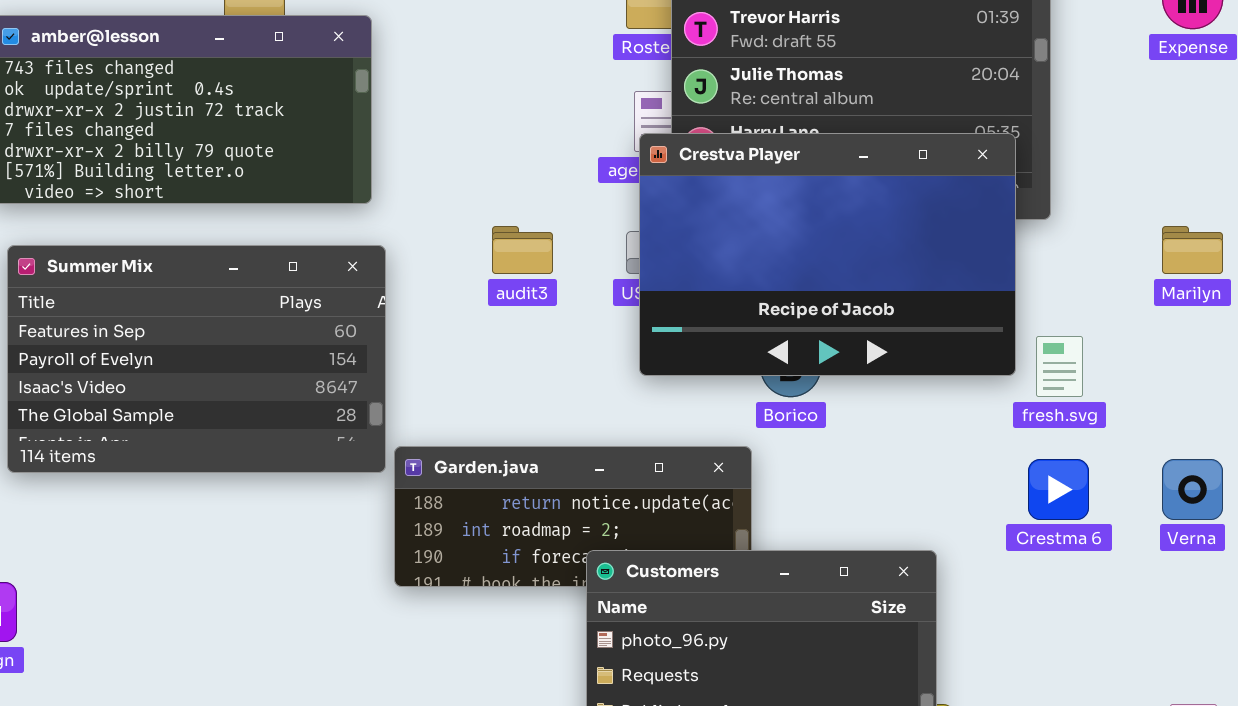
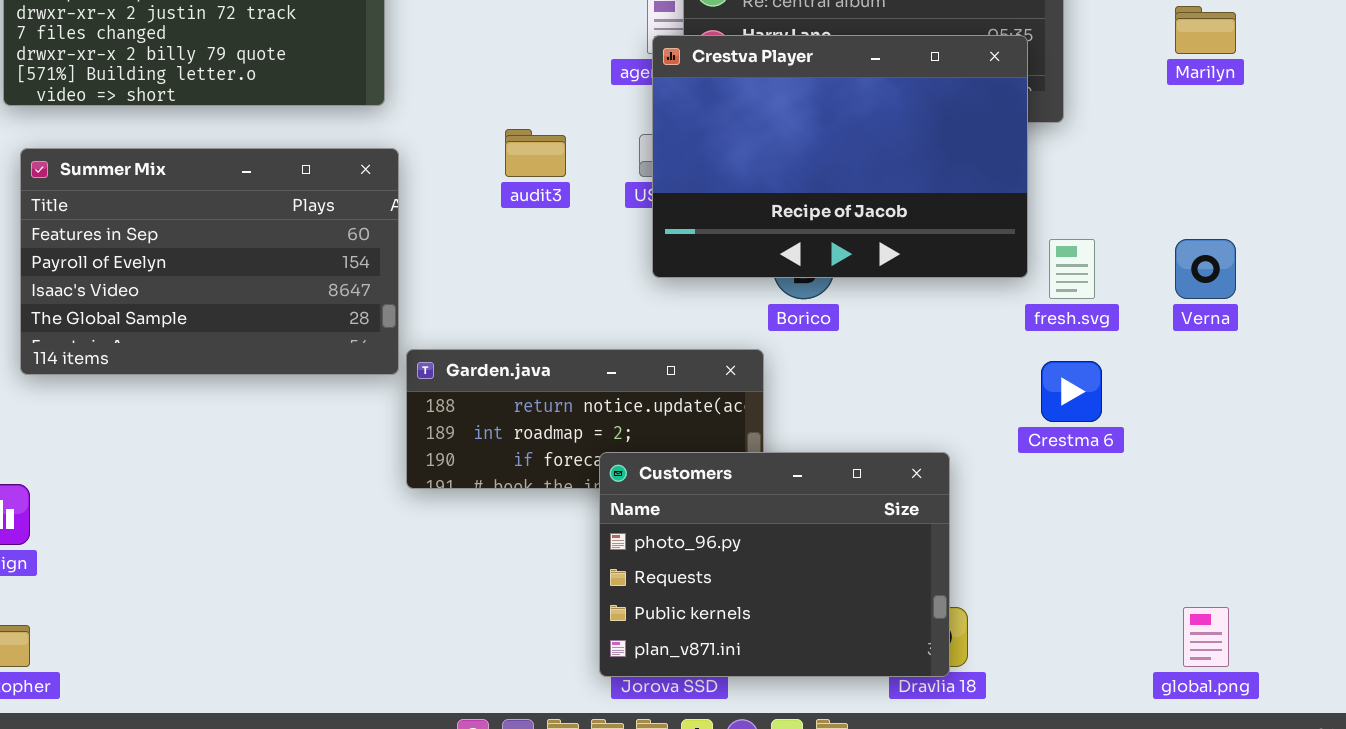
Marilyn: [1162,226,1223,274] -> [1175,6,1236,54], moved
Verna: [1162,459,1223,520] -> [1175,239,1236,299], moved

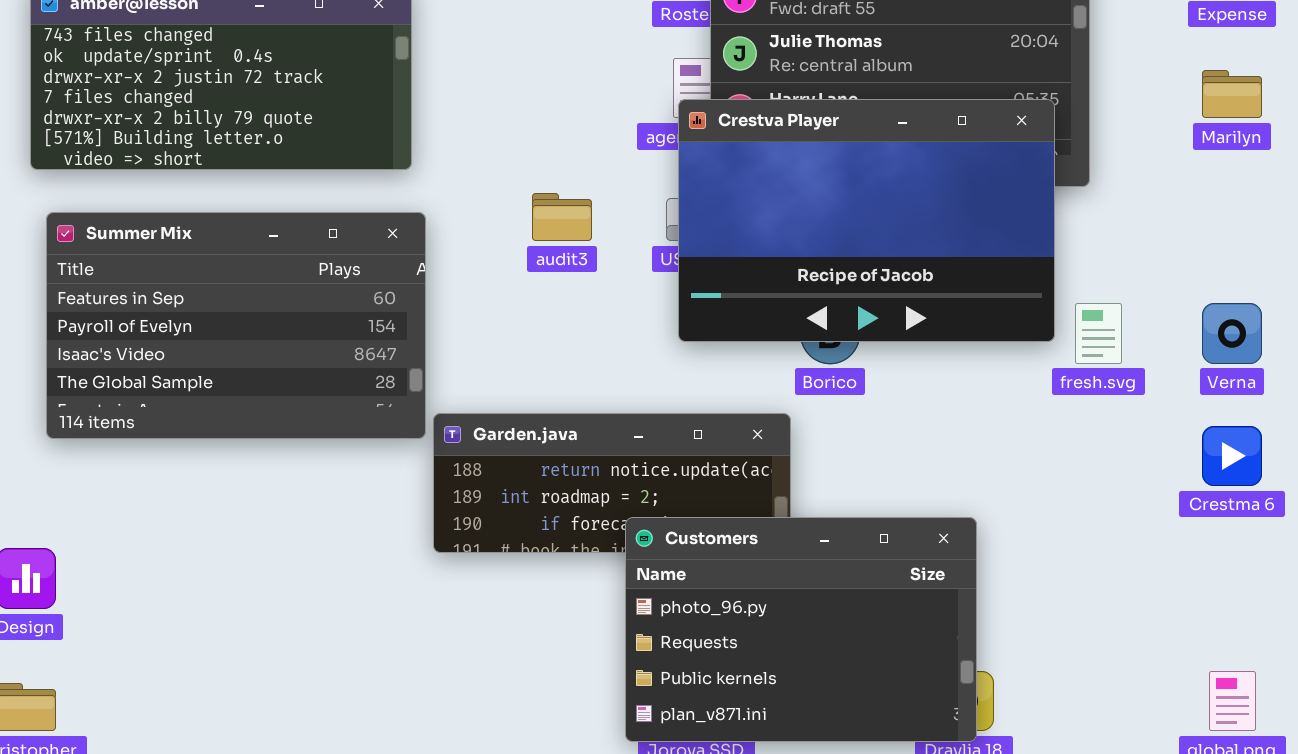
Crestma 6: [1041,361,1102,422] -> [1202,426,1262,486], moved

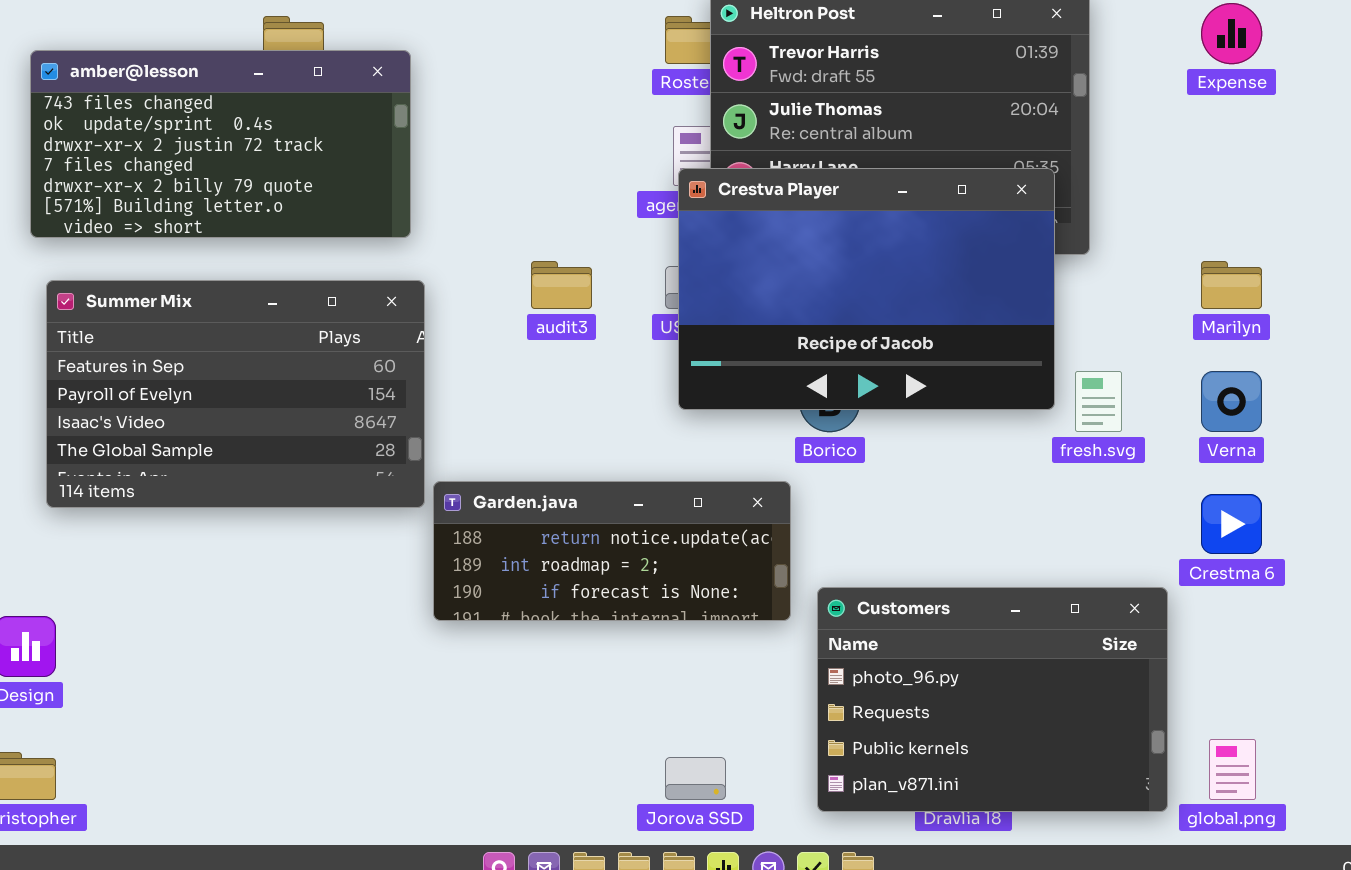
Marilyn: [1202,70,1262,118] -> [1201,261,1262,309], moved
Customers: [625,517,977,742] -> [817,587,1168,812], moved

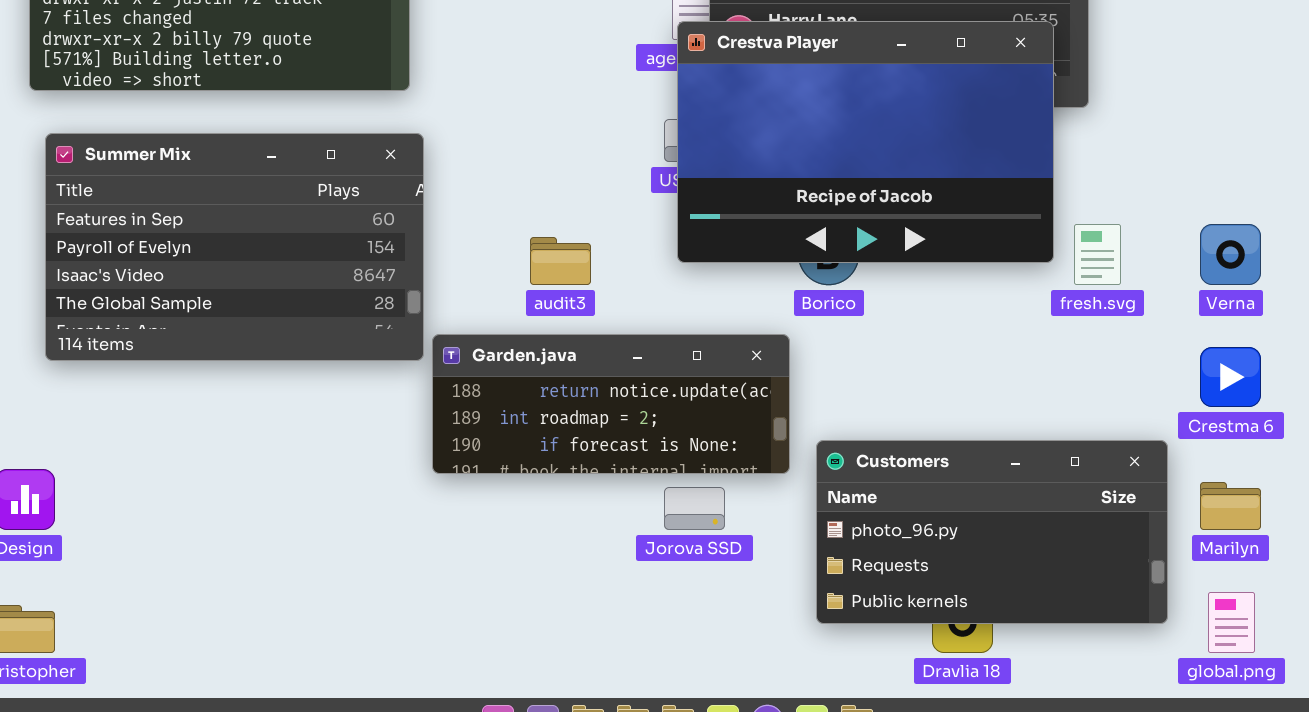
audit3: [531,261,592,309] -> [530,237,591,285], moved
Marilyn: [1201,261,1262,309] -> [1200,482,1261,530], moved
Customers: [817,587,1168,812] -> [816,440,1168,624], resized
Jorova SSD: [665,757,726,800] -> [664,487,725,530], moved

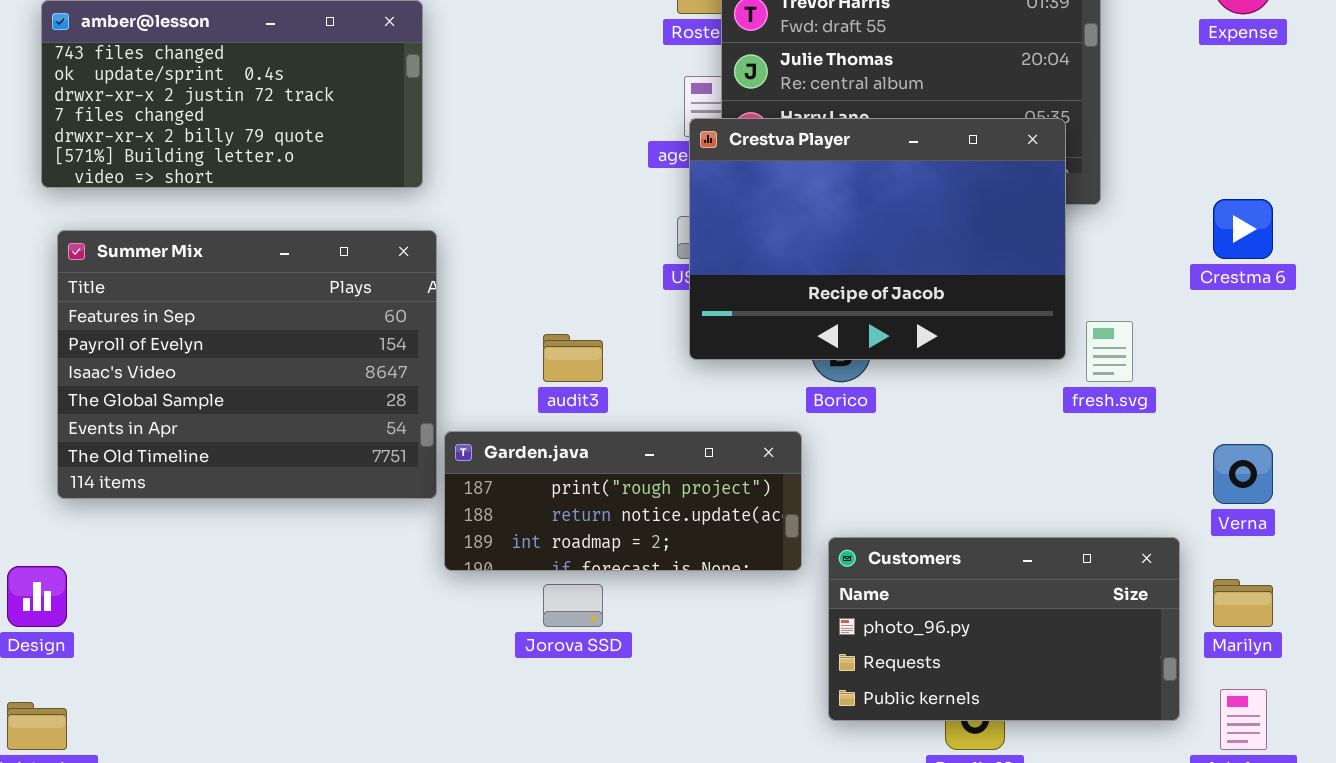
Summer Mix: [45,133,424,361] -> [57,230,437,499], resized
Verna: [1200,224,1261,285] -> [1213,444,1273,504], moved
Garden.java: [432,334,790,474] -> [444,431,802,571], scrolled up 1 row
Crestma 6: [1200,347,1261,407] -> [1213,199,1273,259], moved
Jorova SSD: [664,487,725,530] -> [543,584,603,627], moved

